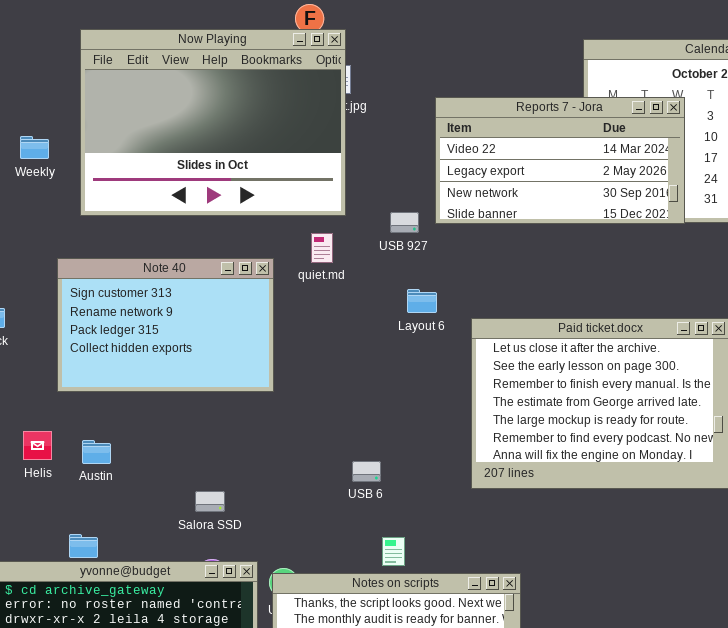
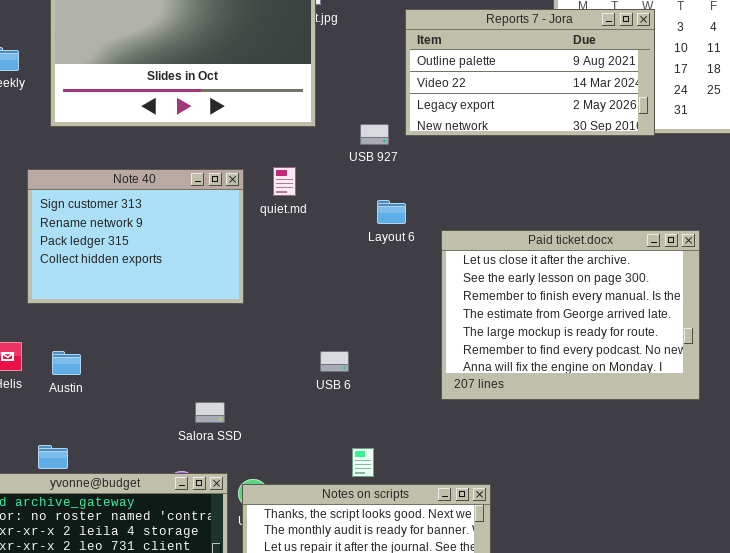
Reports 7 - Jora: [435,97,685,224] -> [405,9,655,136], scrolled up 1 row
quiet.md: [311,233,333,263] -> [273,167,296,196], moved
USB 6: [352,461,381,482] -> [320,351,349,372], moved
Salora SSD: [195,491,225,512] -> [195,402,225,423], moved

